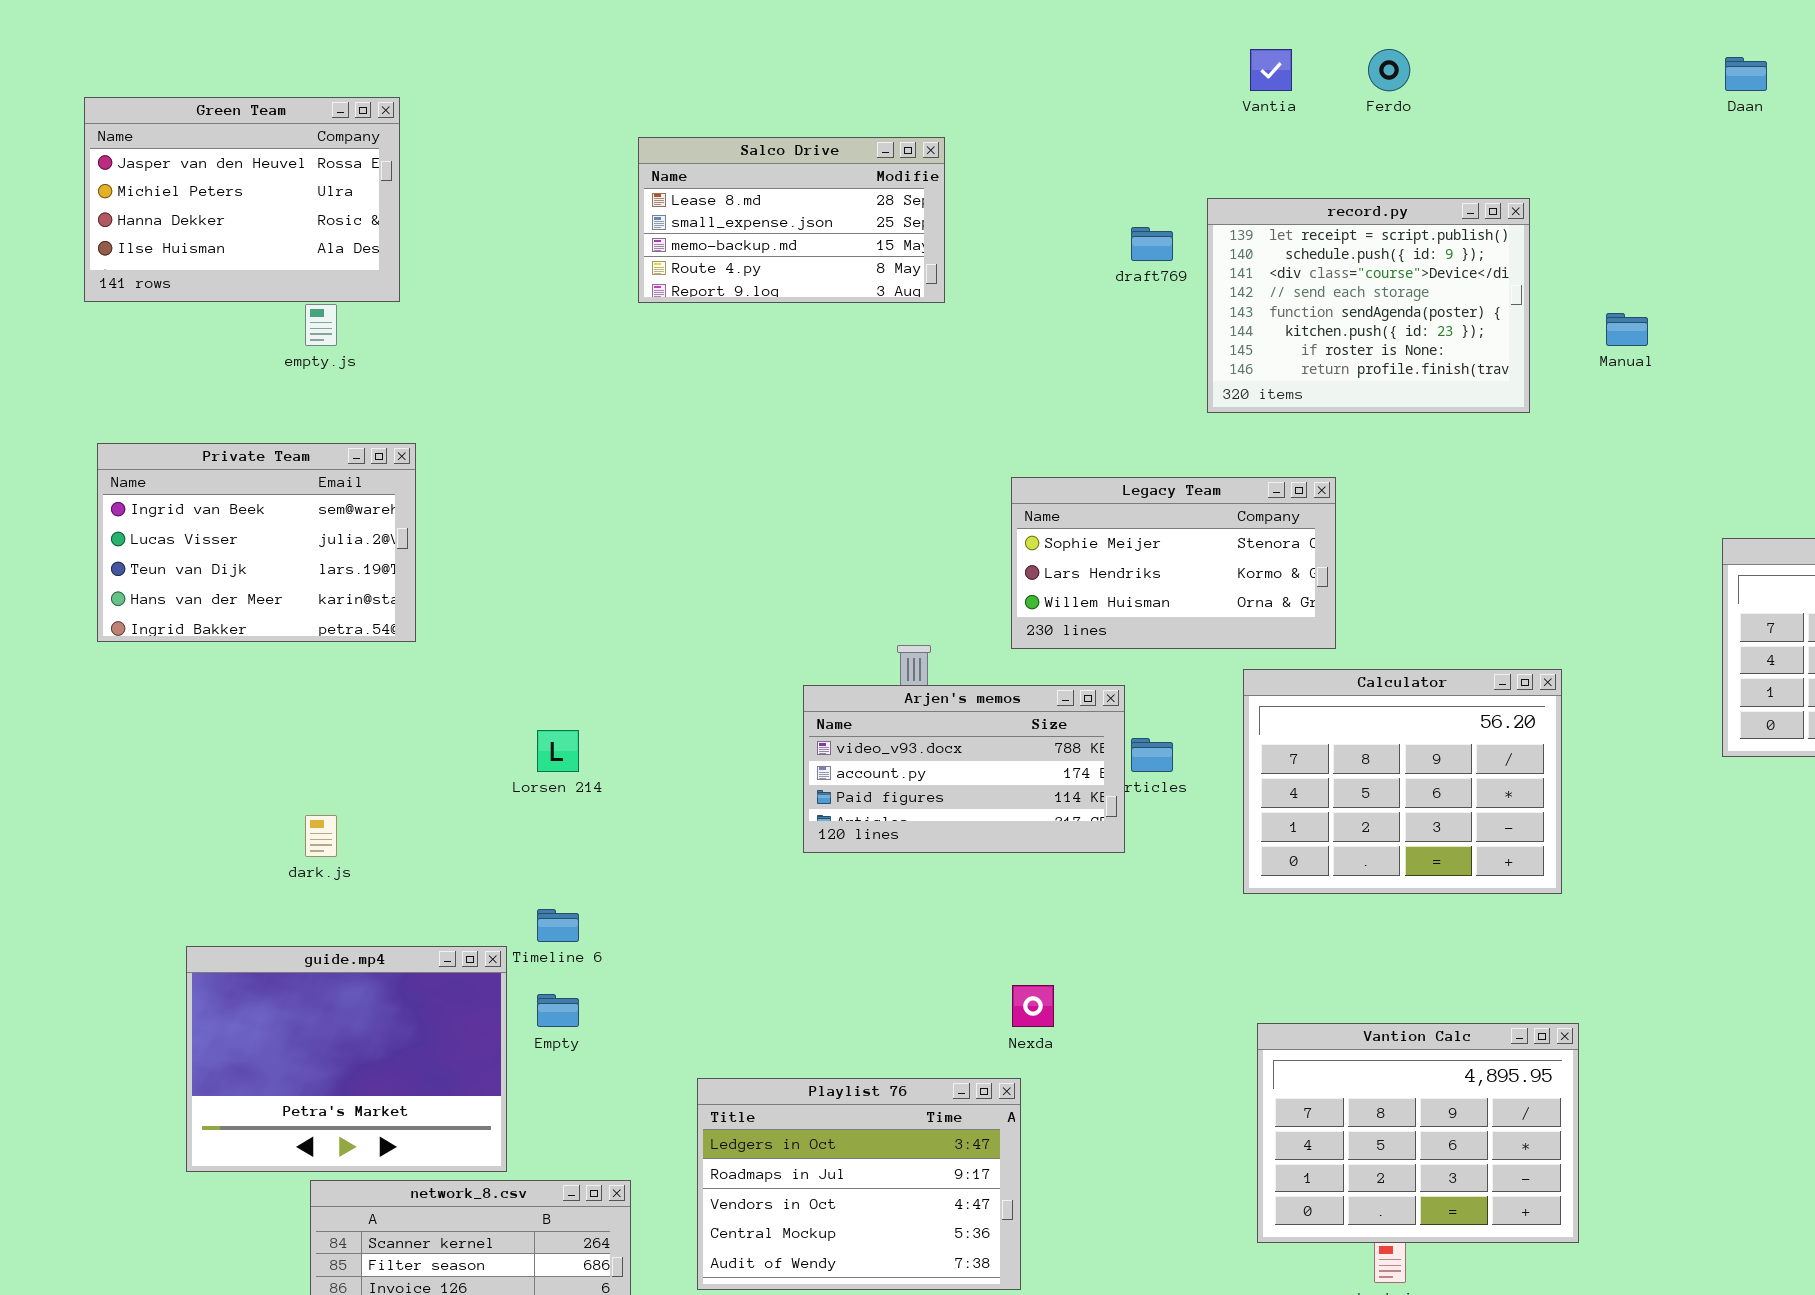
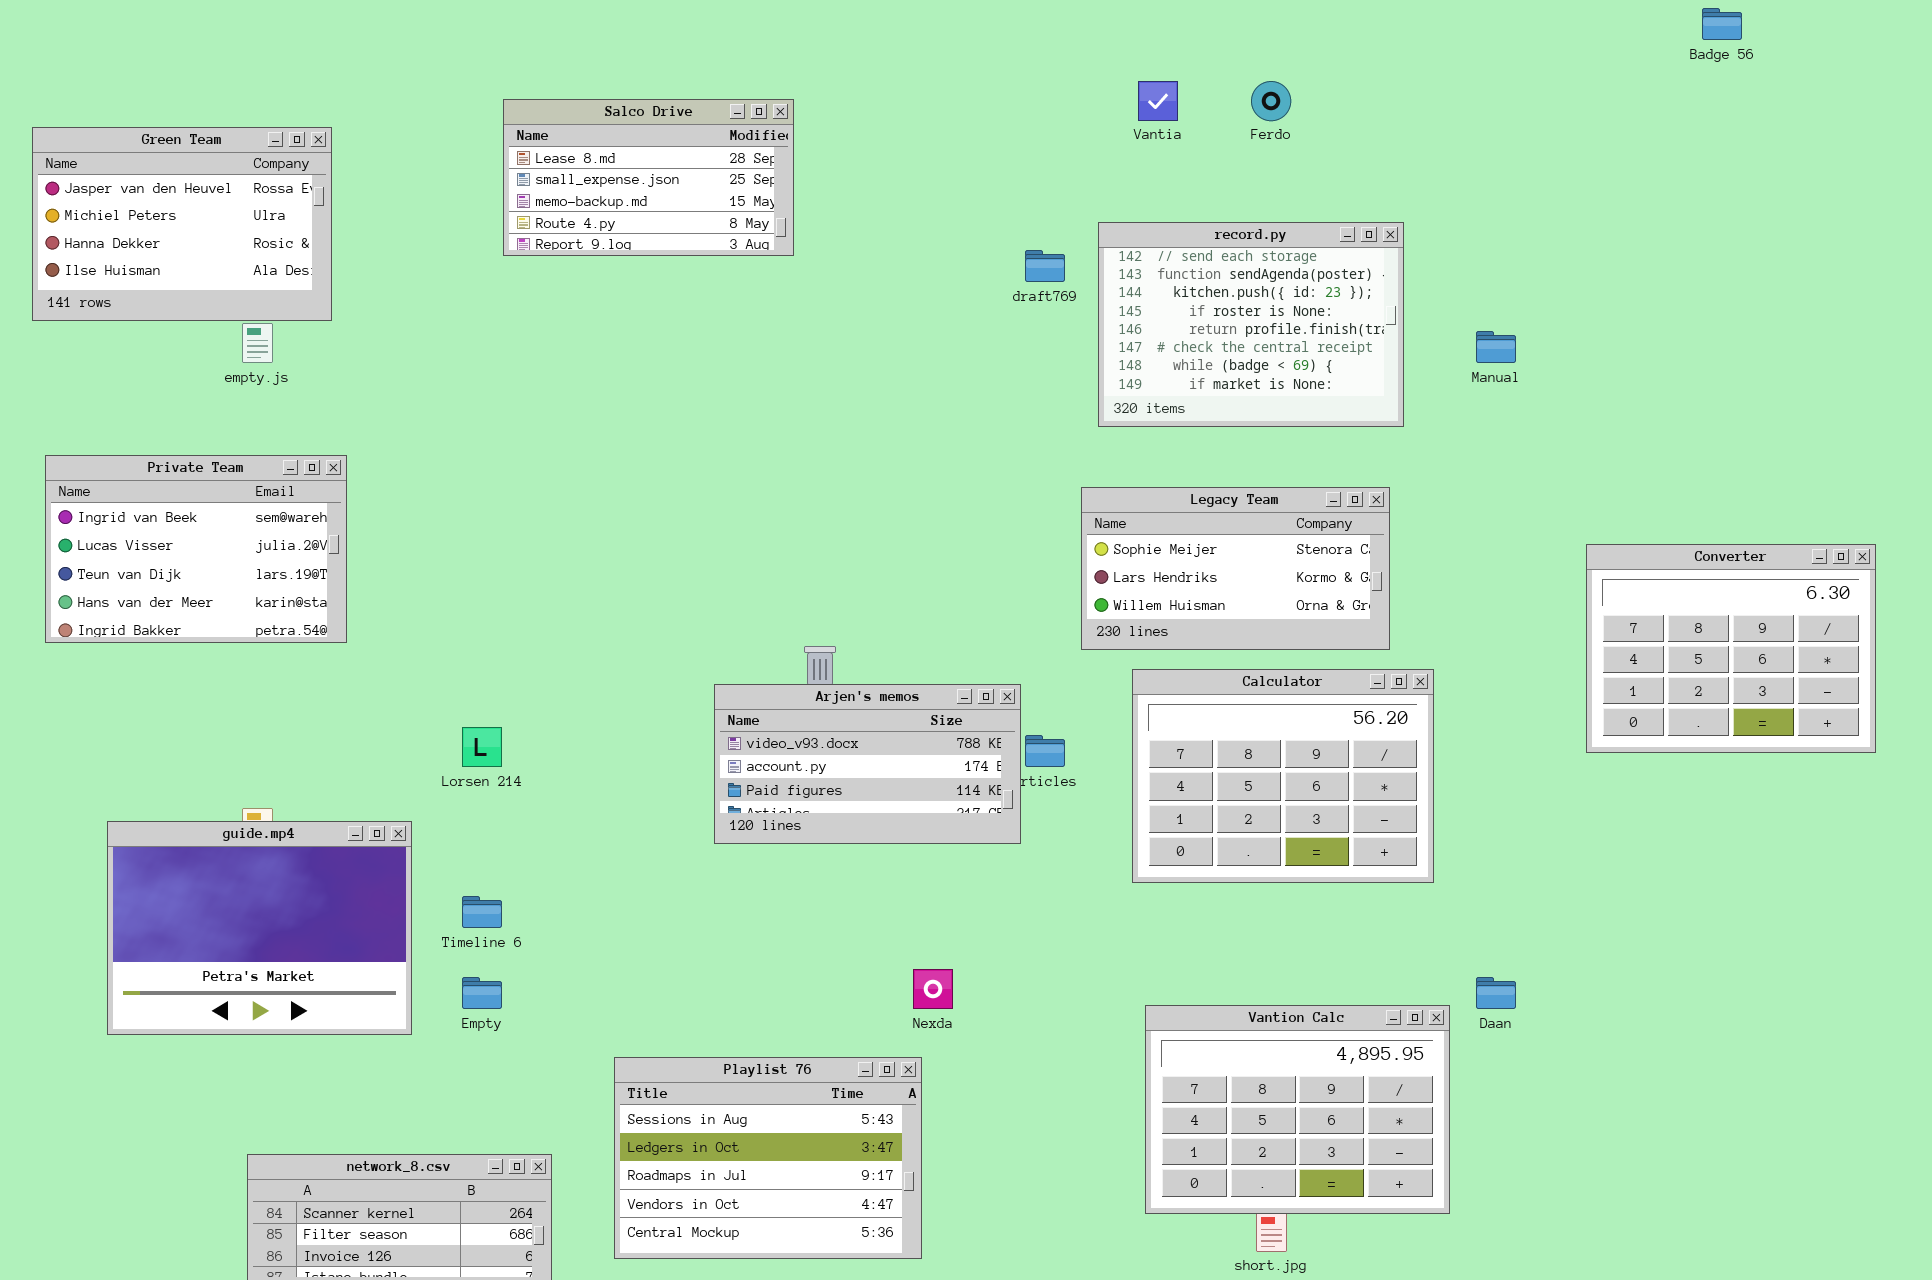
Daan: [1725,57,1767,91] -> [1476,977,1516,1009], moved
Salco Drive: [638,137,945,303] -> [503,99,794,256], moved
record.py: [1207,198,1530,413] -> [1098,222,1404,427], scrolled down 3 rows
Legacy Team: [1011,477,1336,649] -> [1081,487,1390,650], moved
guide.mp4: [186,946,507,1172] -> [107,821,412,1035], moved
Playlist 76: [697,1078,1021,1290] -> [614,1057,922,1259], scrolled up 1 row

